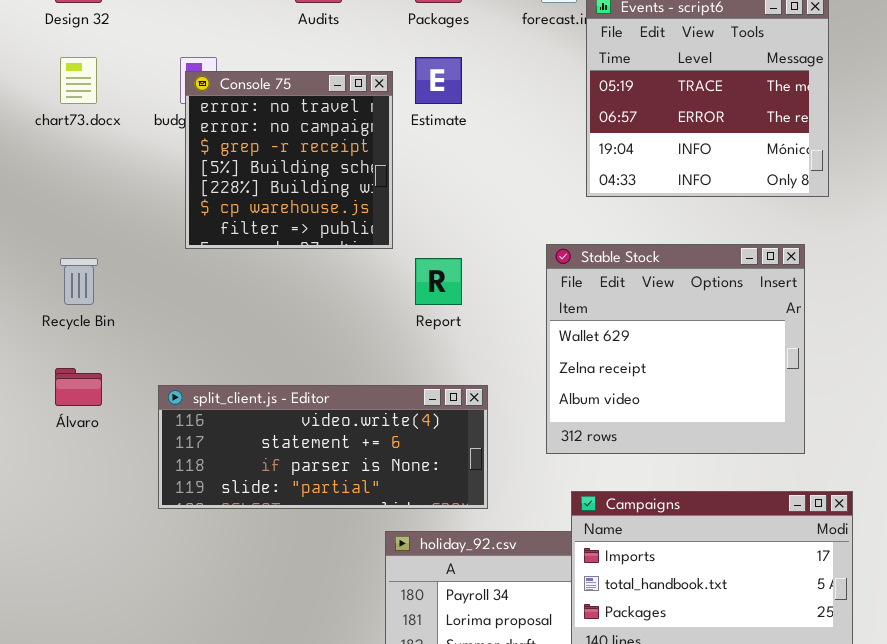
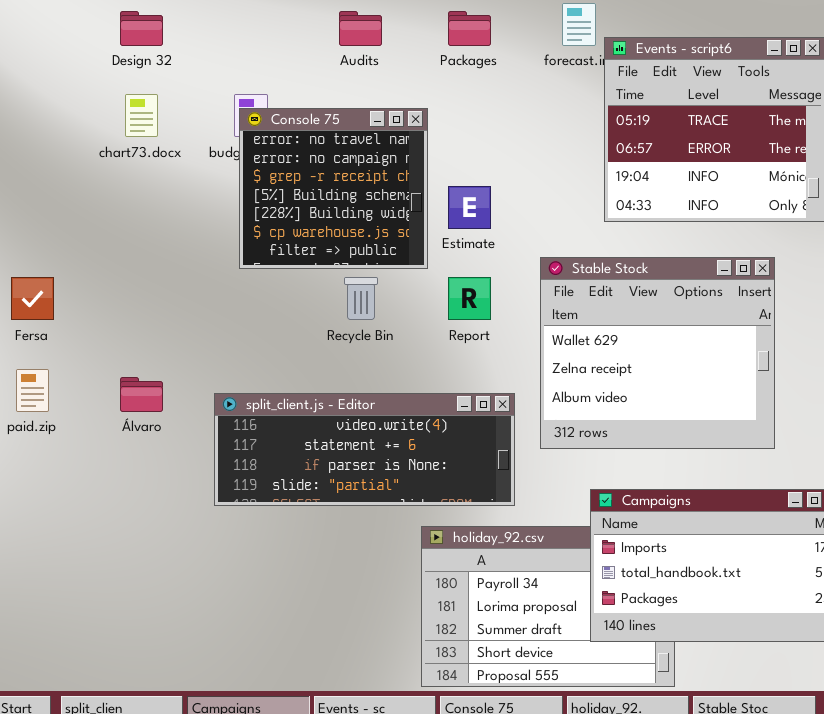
Estimate: [415,57,462,104] -> [448,186,491,229], moved
Stable Stock: [546,244,805,454] -> [540,257,775,449], moved
Recycle Bin: [60,258,98,305] -> [344,277,378,320], moved

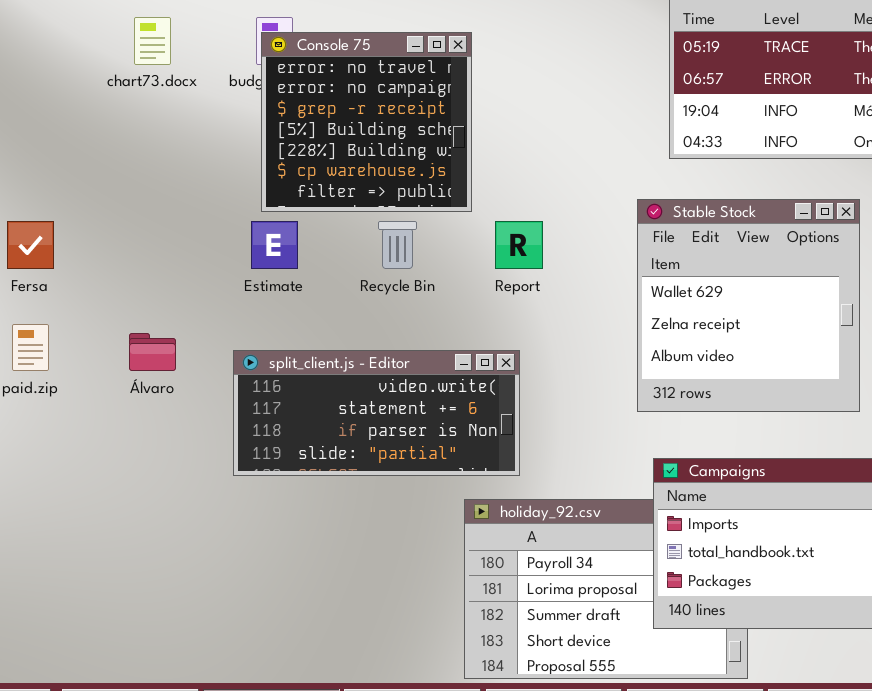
Estimate: [448,186,491,229] -> [251,221,298,269], moved
Stable Stock: [540,257,775,449] -> [637,199,860,412], resized
split_client.js - Editor: [214,393,515,506] -> [233,350,520,476], resized

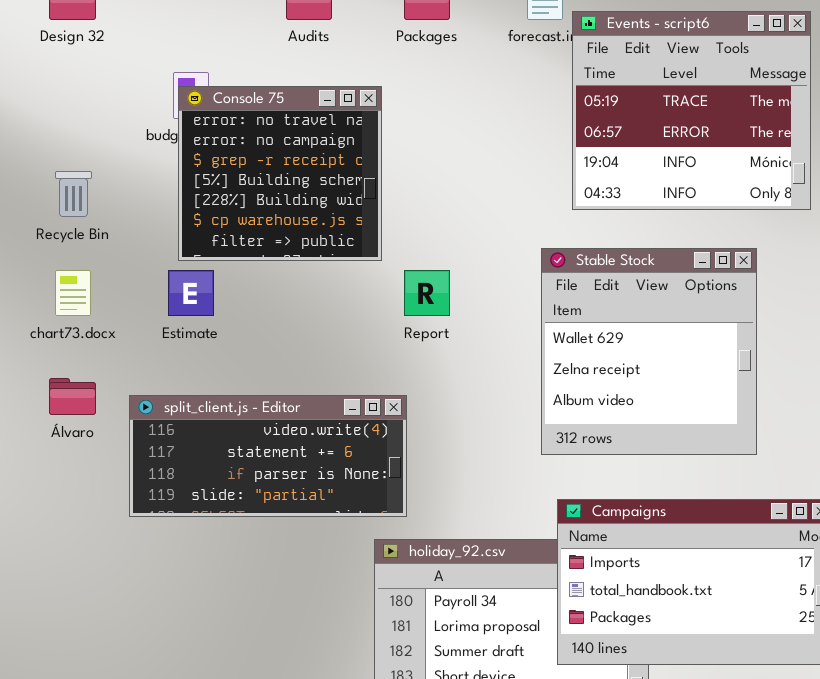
chart73.docx: [134,17,171,65] -> [55,270,91,316], moved
Recycle Bin: [378,221,417,269] -> [55,171,92,217], moved
split_client.js - Editor: [233,350,520,476] -> [129,395,407,517], moved

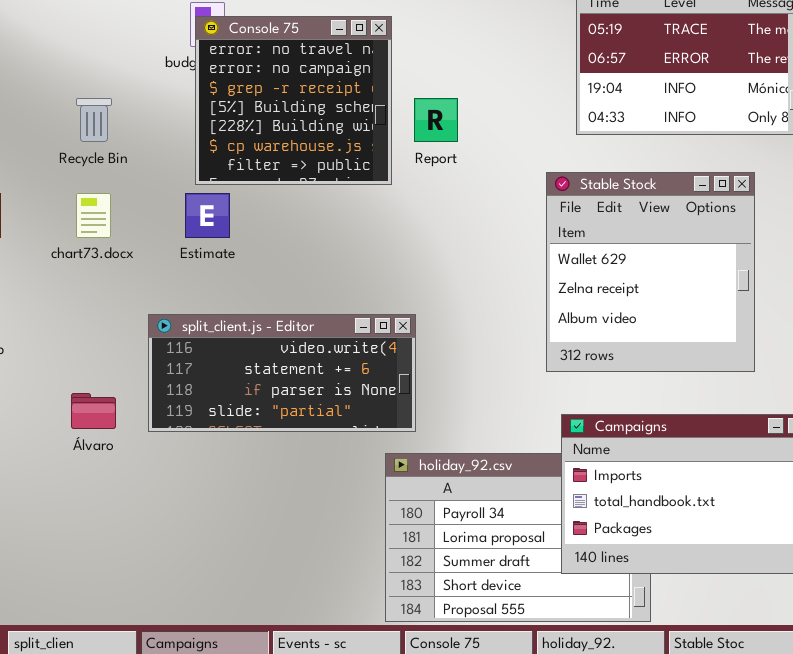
Report: [404,270,450,316] -> [414,98,458,142], moved
Álvaro: [49,378,96,415] -> [71,393,116,429], moved

